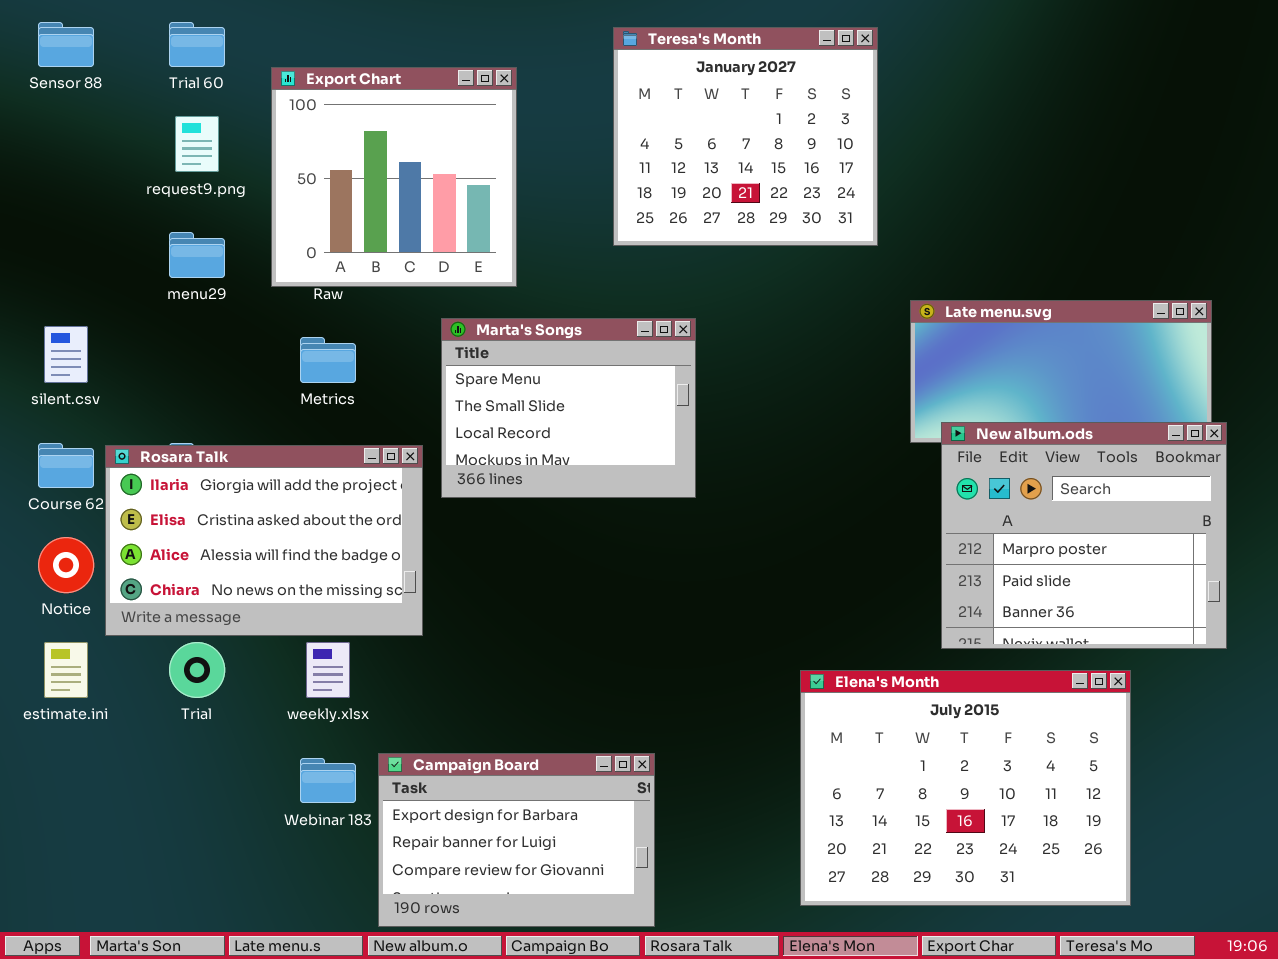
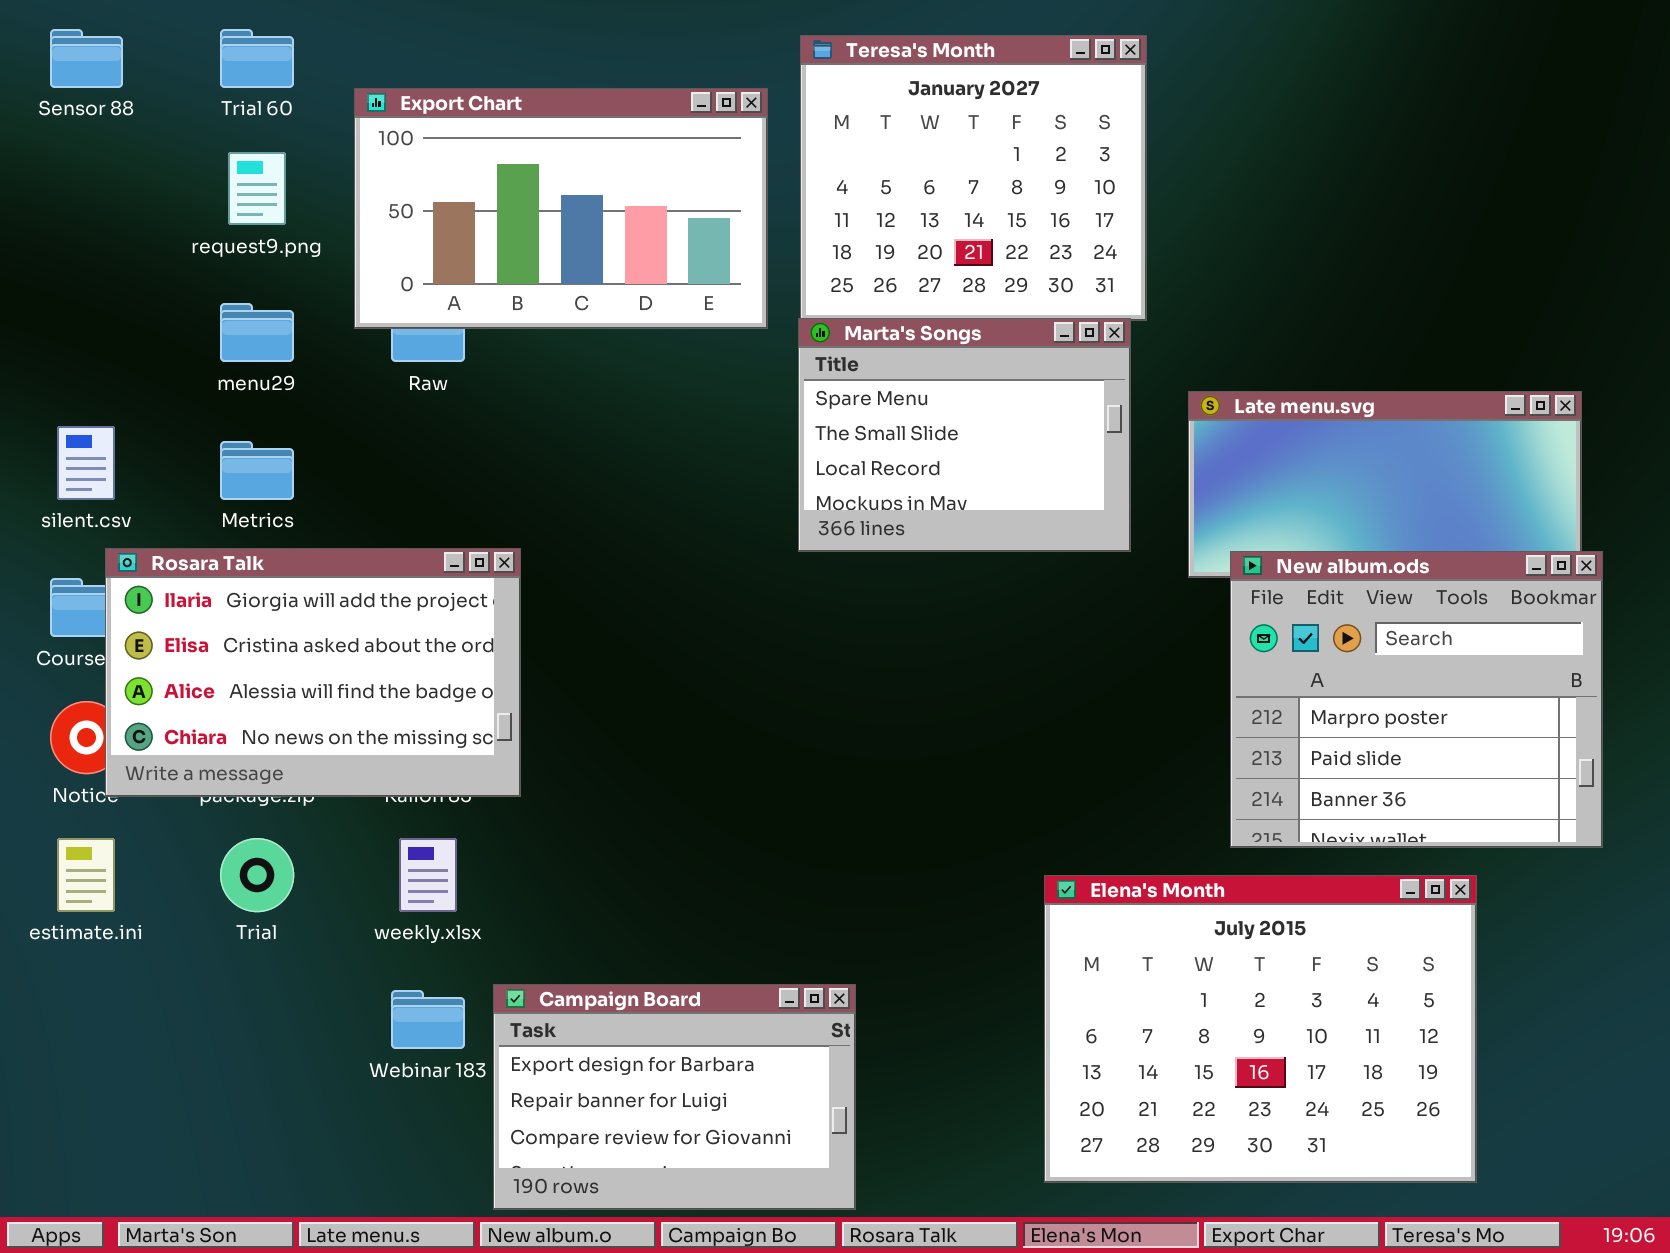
Export Chart: [271,67,517,287] -> [354,88,768,329], resized
Marta's Songs: [441,318,696,498] -> [798,318,1131,552], moved
Metrics: [300,337,356,383] -> [220,441,294,500], moved
Rosara Talk: [105,445,423,636] -> [105,548,521,797], moved

